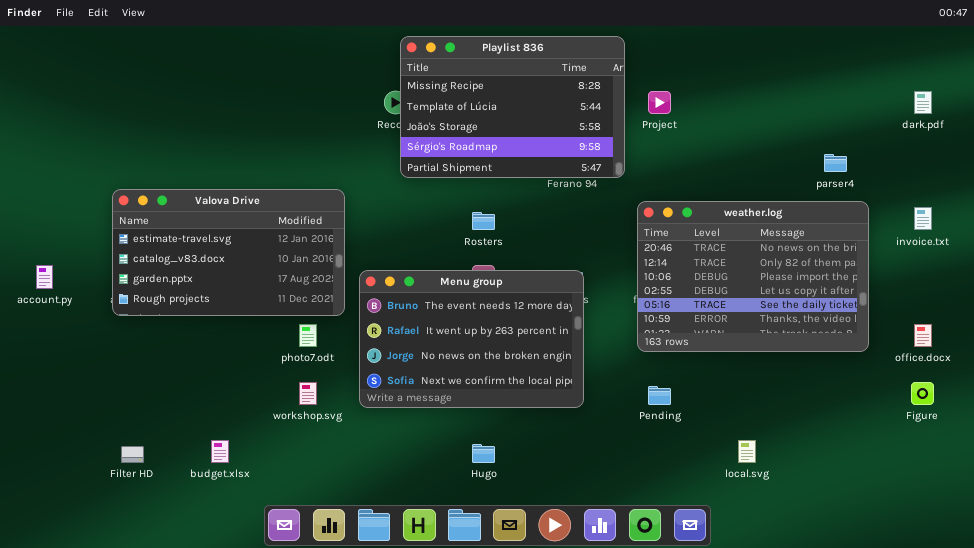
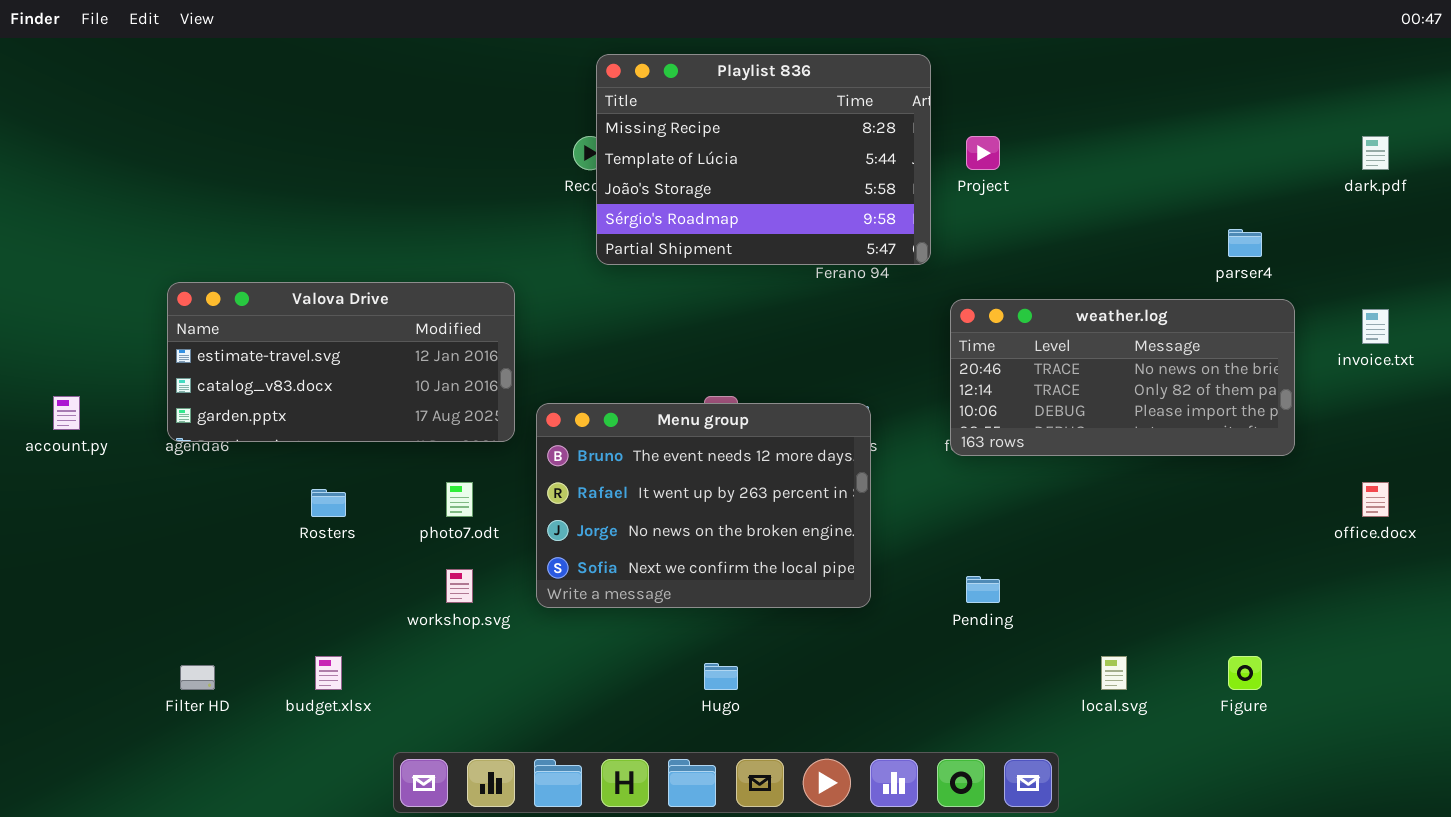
Valova Drive: [112,189,345,316] -> [167,282,515,442], resized
weather.log: [637,201,869,352] -> [950,299,1295,456], resized
Rosters: [472,212,495,230] -> [311,489,346,517], moved
Figure: [911,382,934,405] -> [1228,656,1262,690], moved

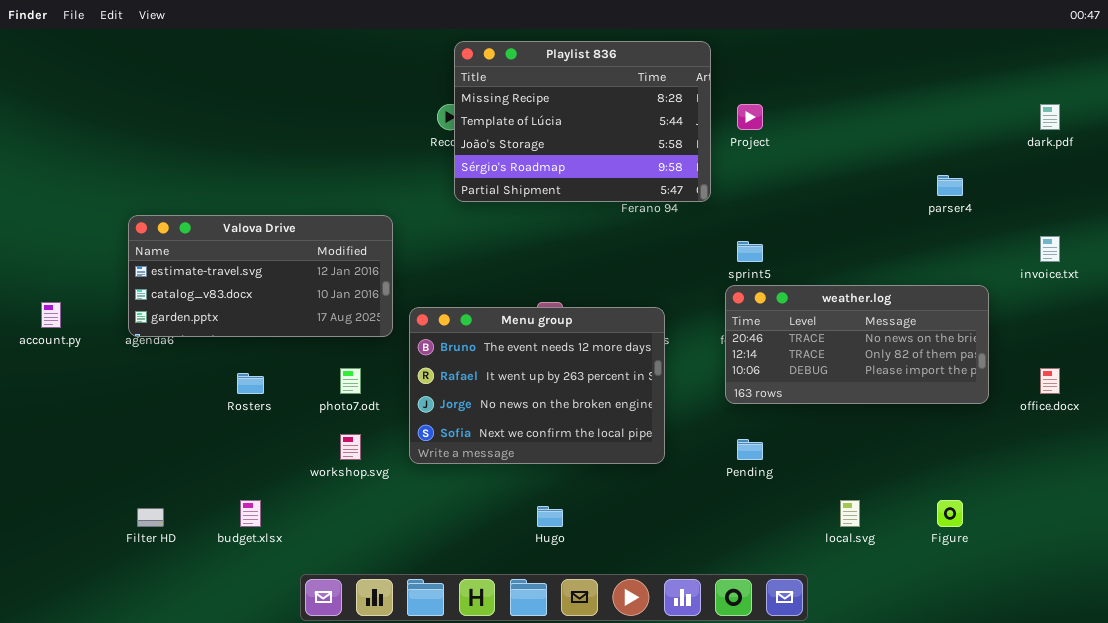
weather.log: [950,299,1295,456] -> [725,285,989,404], moved

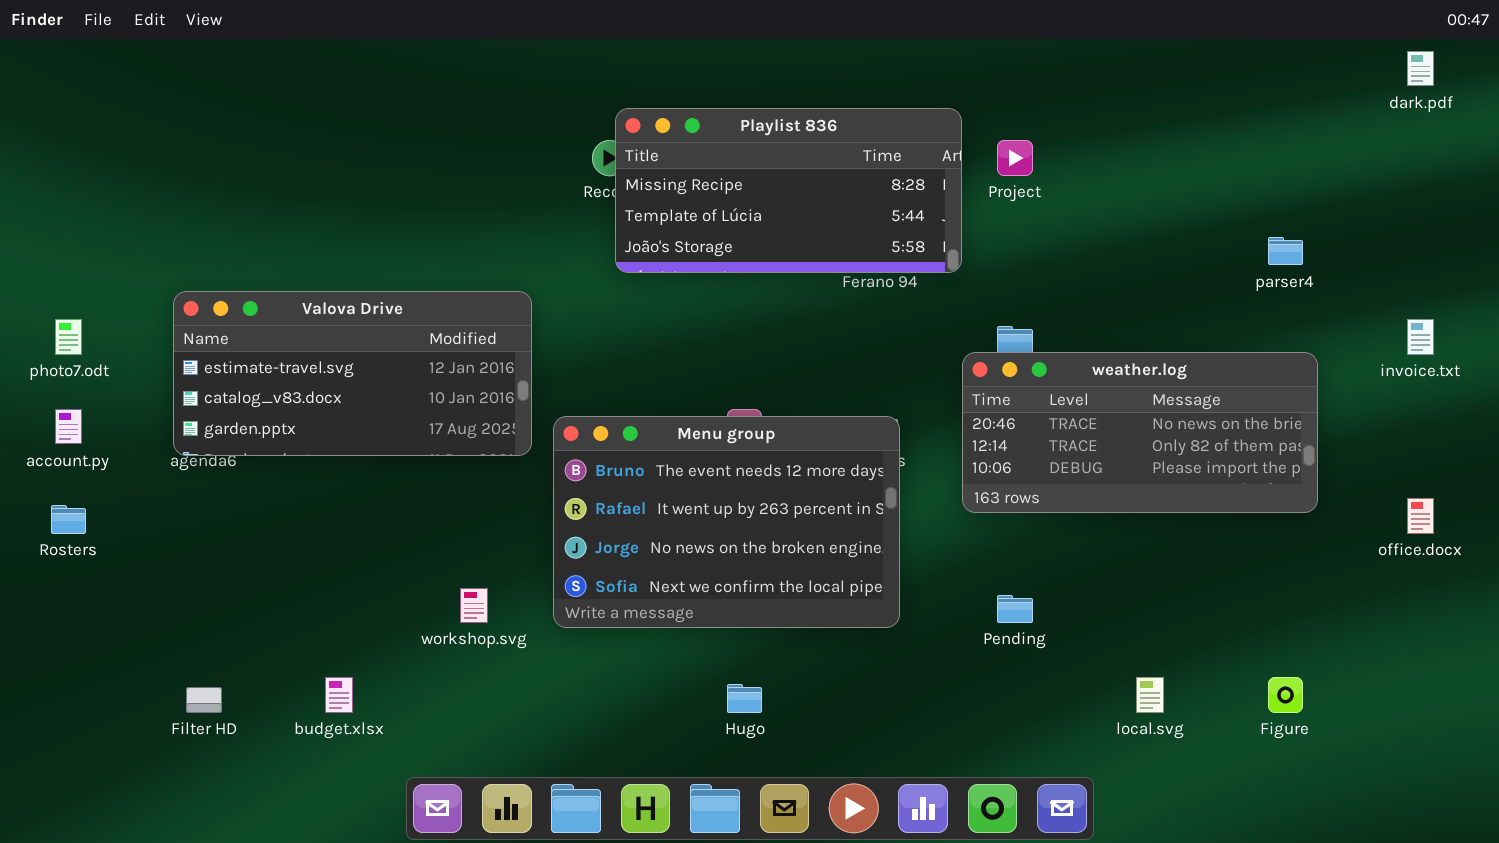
Playlist 836: [454,41,711,202] -> [615,108,962,273], resized
dark.pdf: [1040,104,1060,130] -> [1407,51,1434,86], moved
weather.log: [725,285,989,404] -> [962,352,1318,513], moved
photo7.odt: [340,368,361,394] -> [55,319,82,355], moved
Rosters: [237,373,264,394] -> [51,505,86,534], moved

